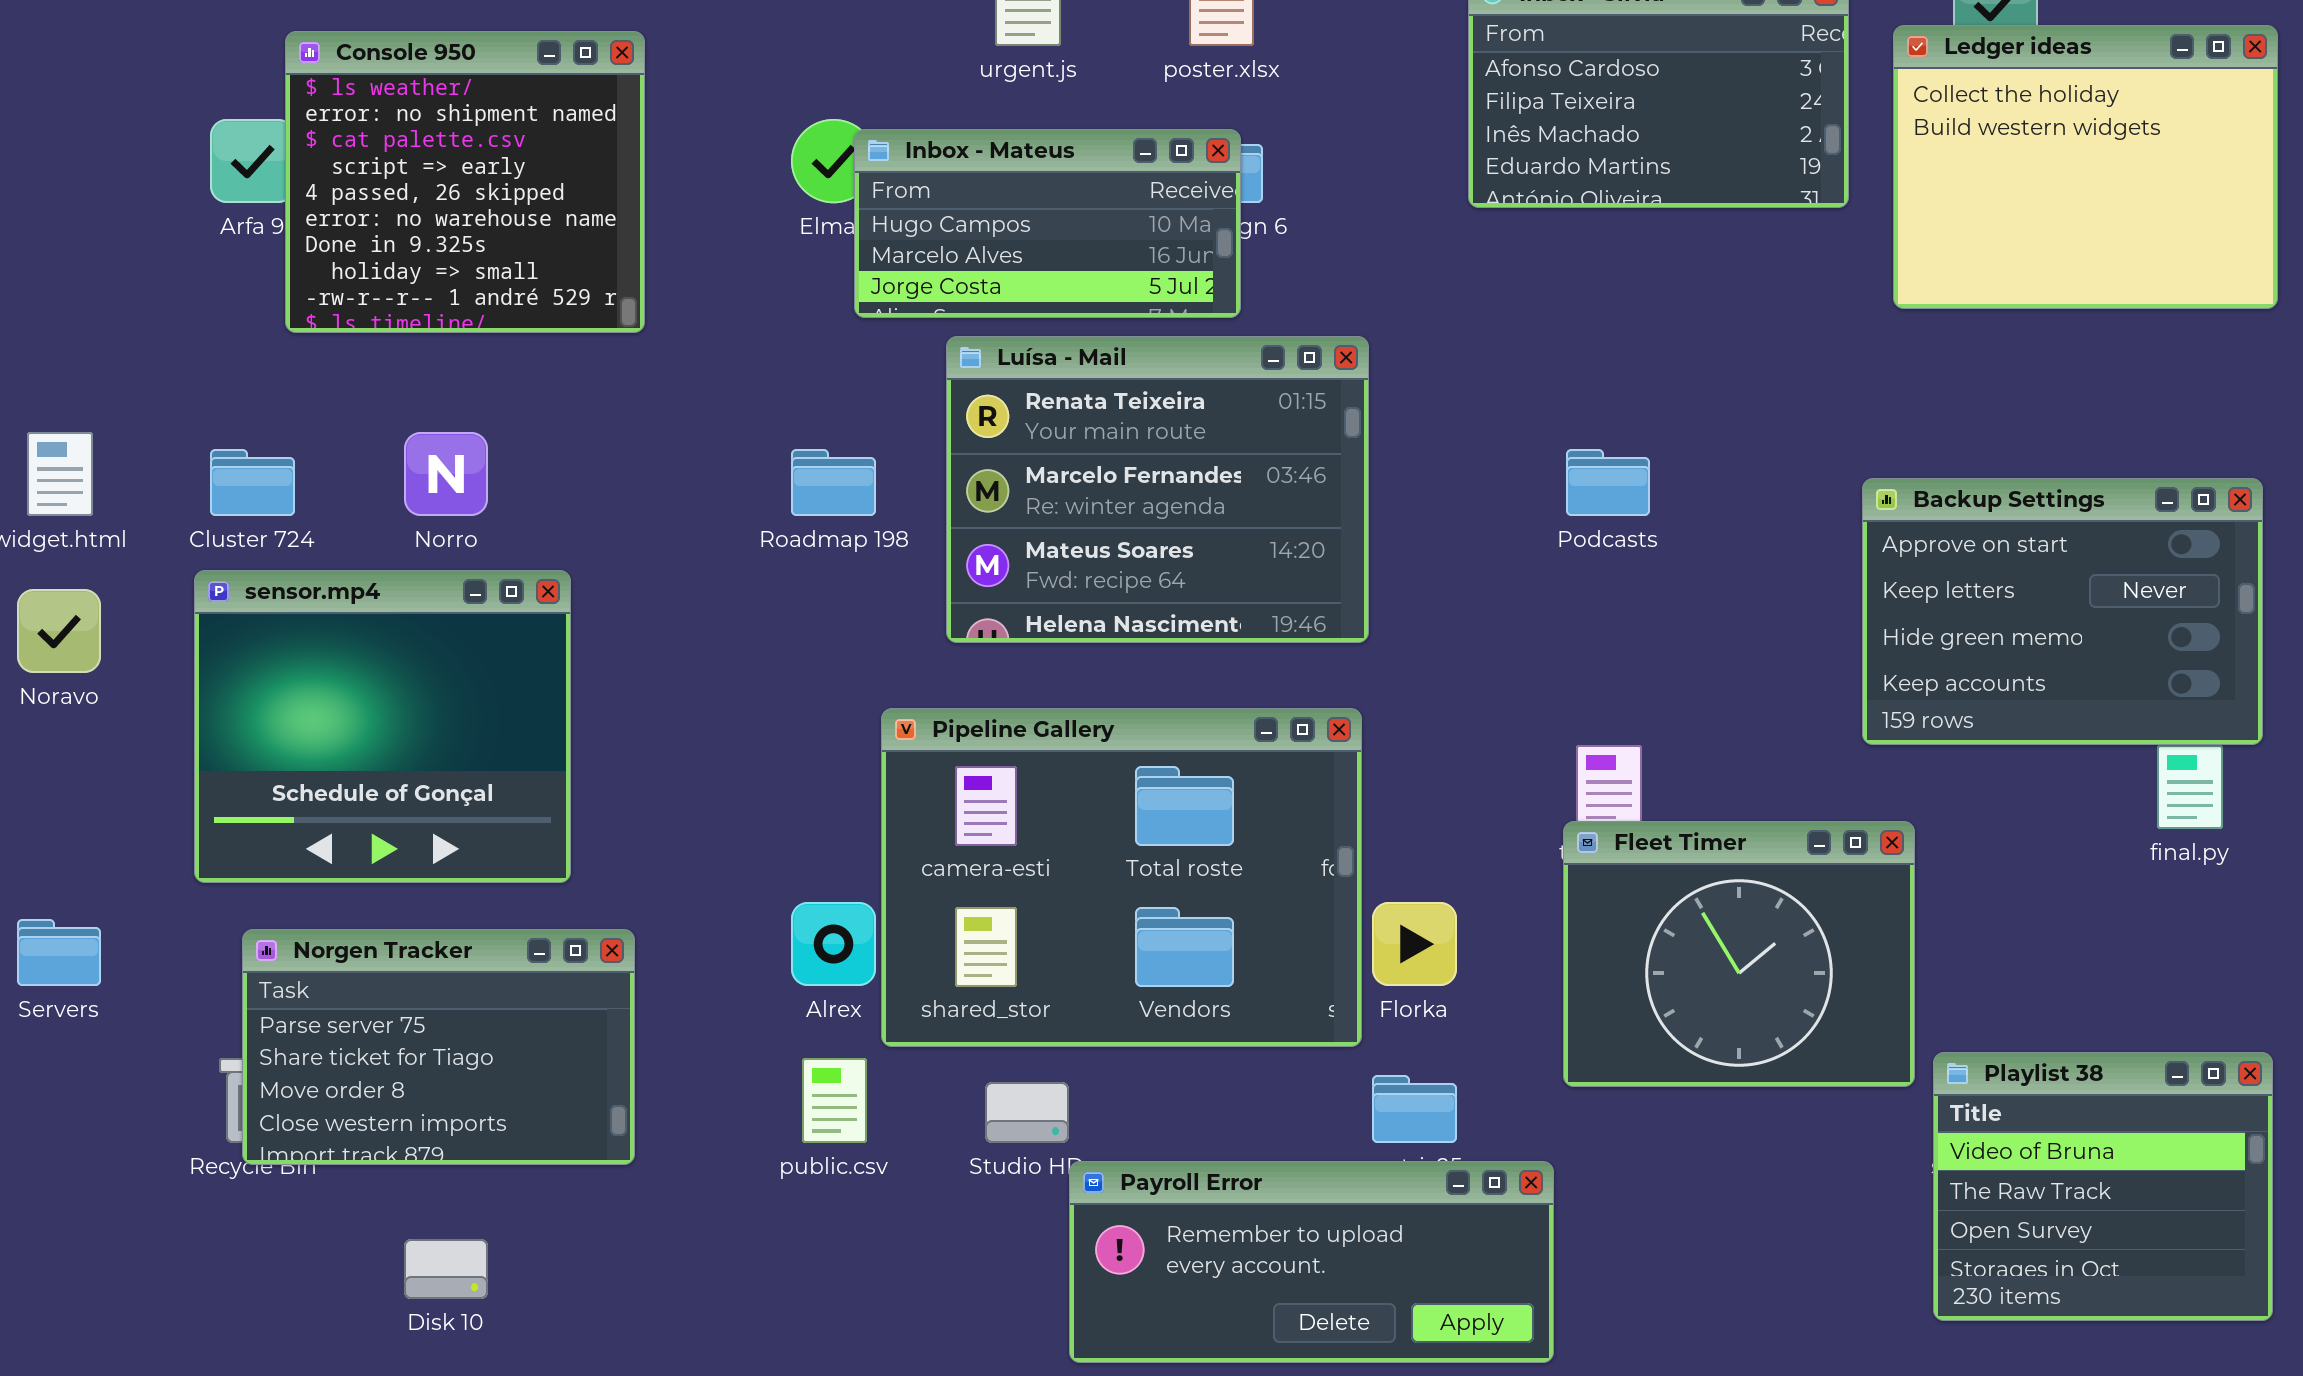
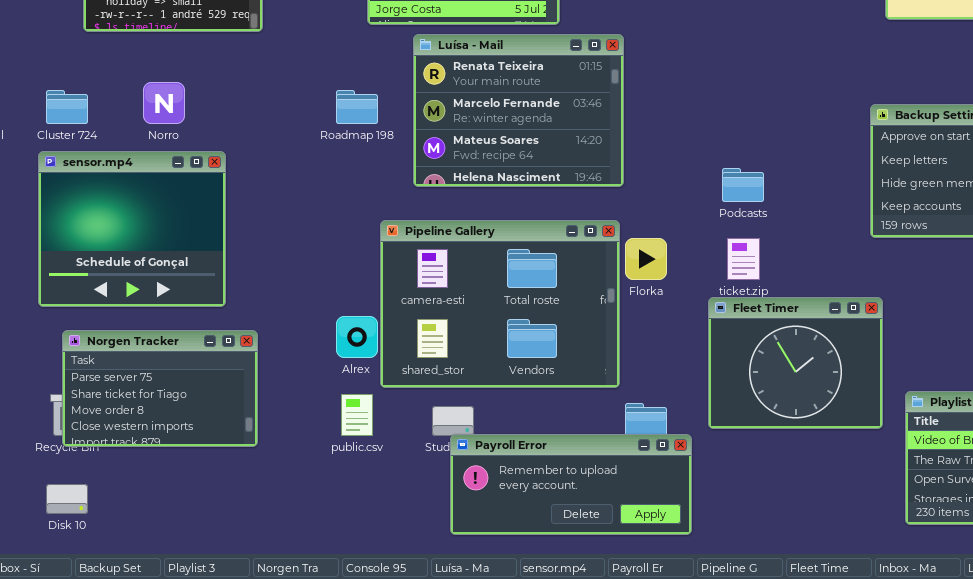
Podcasts: [1566,449,1650,516] -> [722,168,764,202], moved
Fleet Timer: [1563,821,1915,1087] -> [708,297,883,429], moved
Florka: [1372,902,1457,986] -> [625,238,667,280], moved
Payroll Error: [1069,1161,1554,1363] -> [450,434,692,535], moved
Disk 10: [404,1239,488,1299] -> [46,484,88,514], moved

